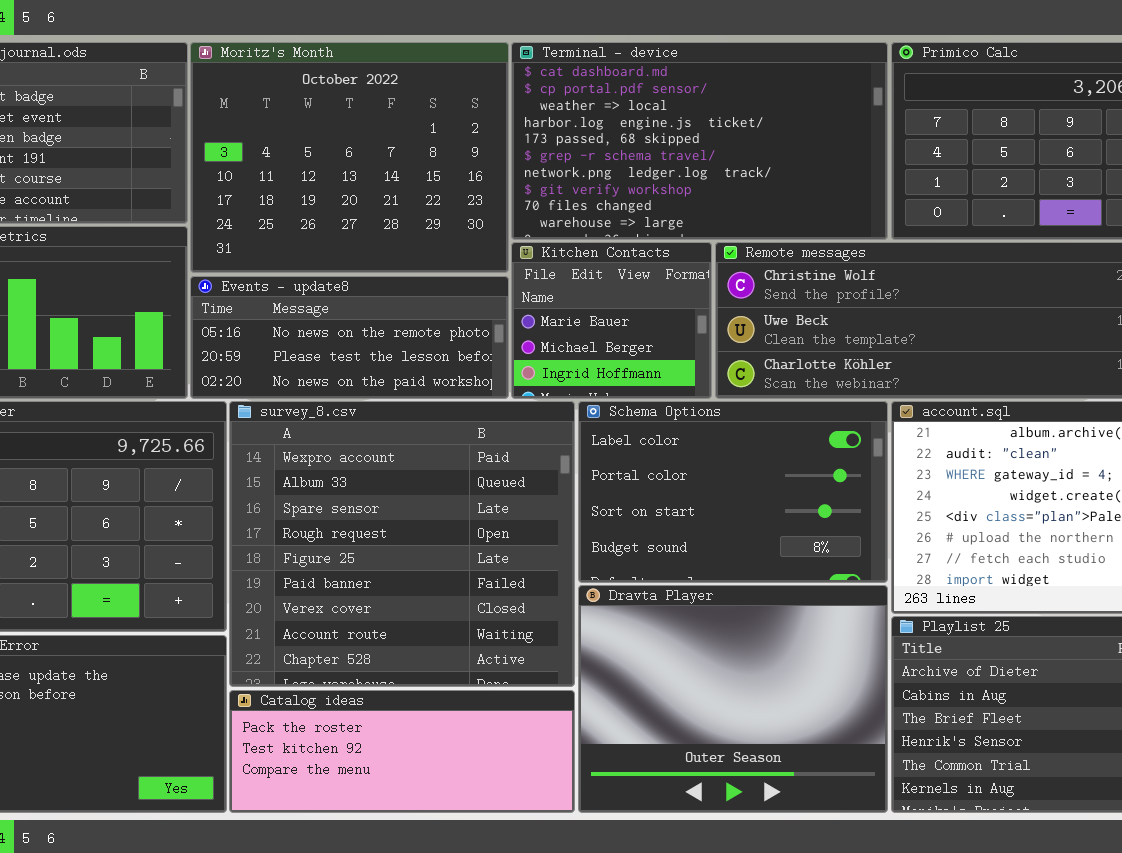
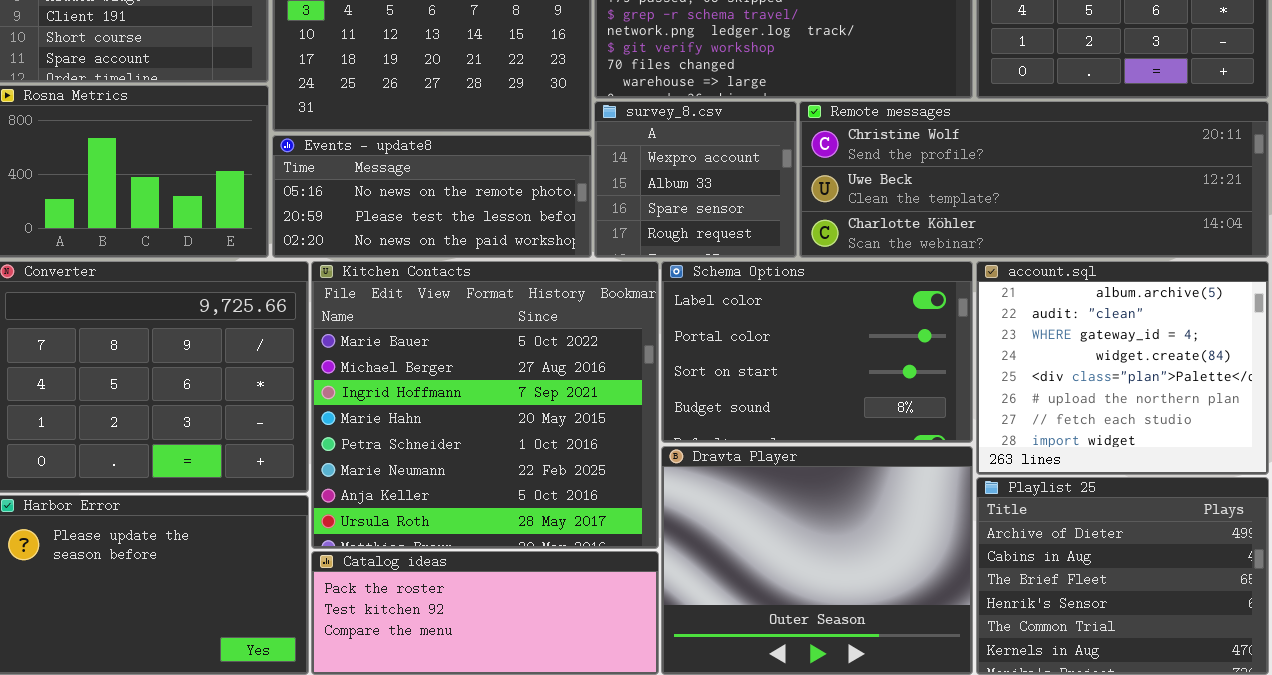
Kitchen Contacts: [511,242,712,399] -> [311,261,659,549], moved, resized
survey_8.csv: [229,401,575,687] -> [594,101,797,258], moved, resized

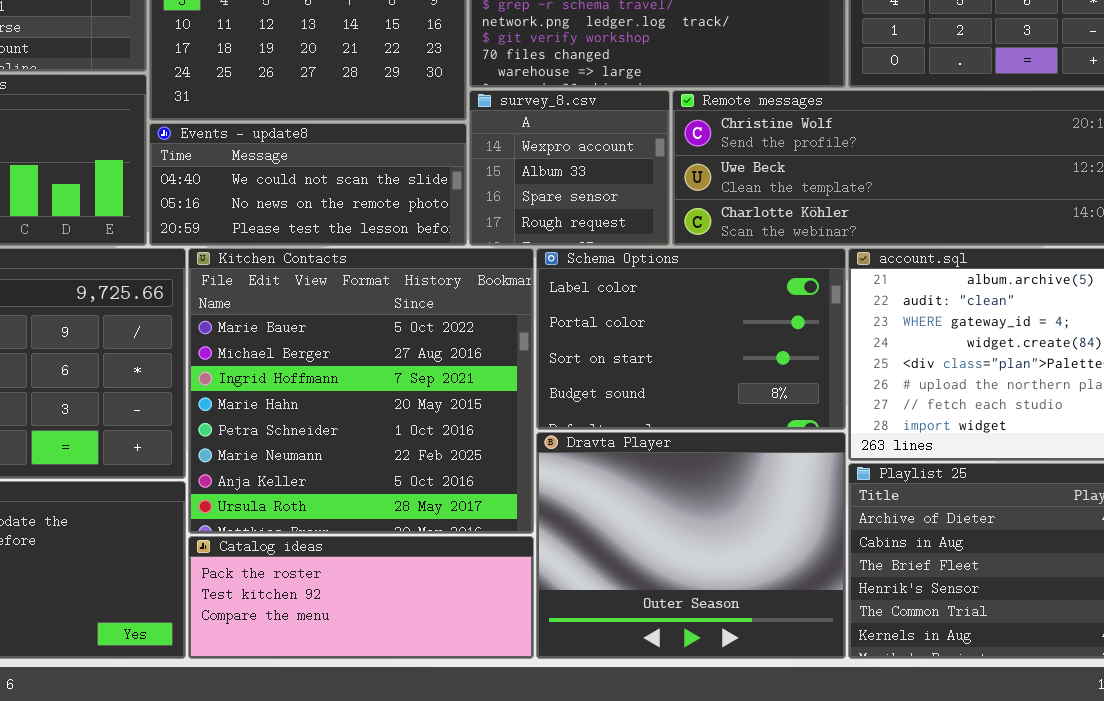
Events - update8: [272,135,592,258] -> [149,123,467,246], scrolled up 1 row

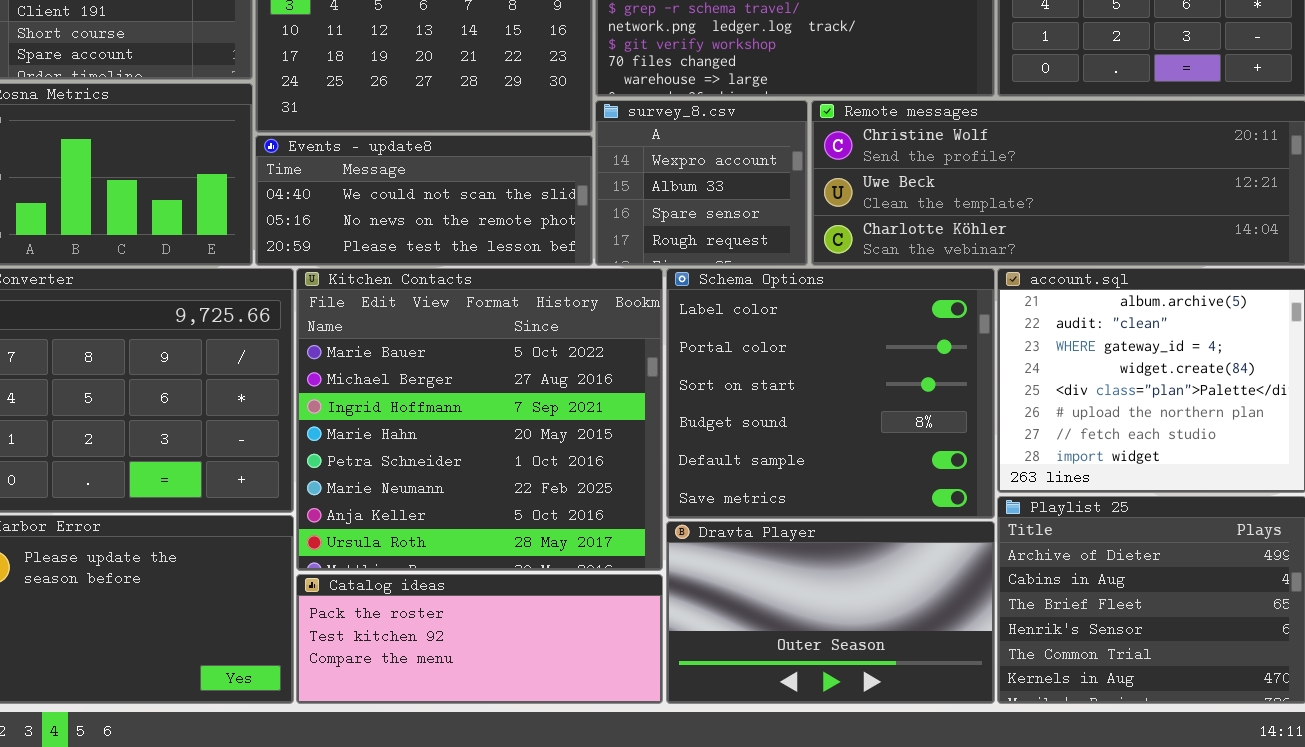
Schema Options: [536,248,846,430] -> [666,268,995,519], resized
Dravta Player: [536,432,846,659] -> [666,521,995,704], resized

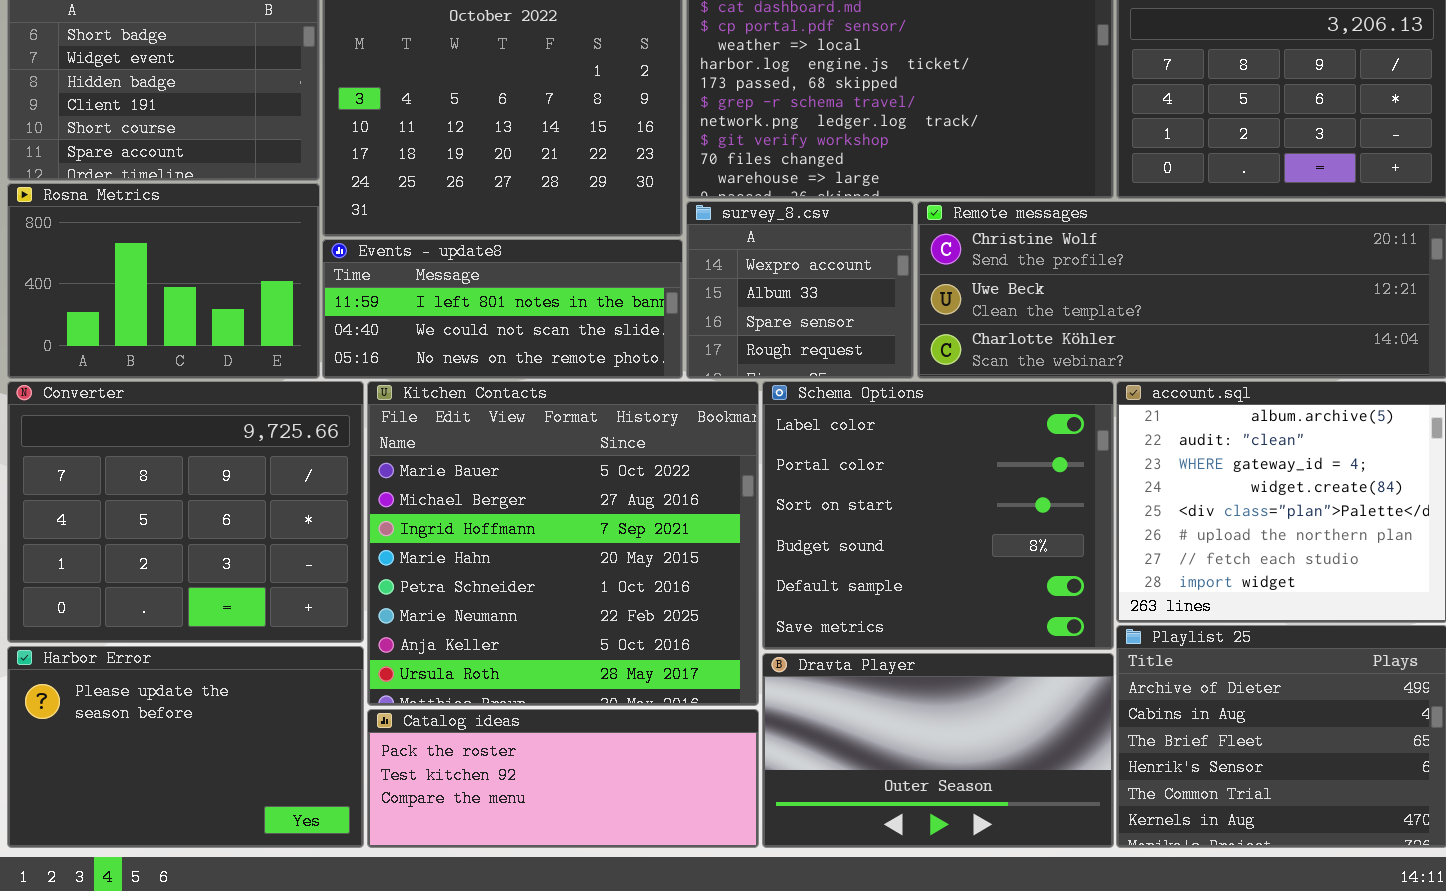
Events - update8: [255,135,593,266] -> [322,239,683,379], scrolled up 1 row

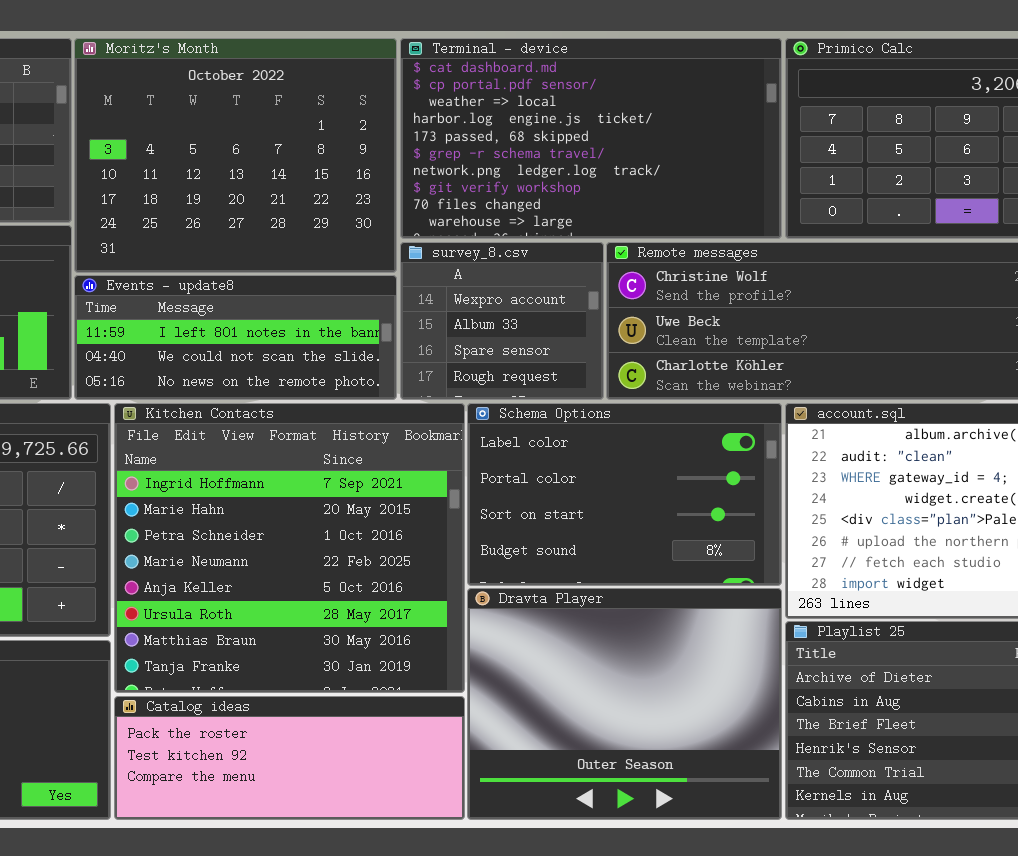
Kitchen Contacts: [367,381,759,706] -> [114,403,465,693], scrolled down 2 rows
Schema Options: [762,381,1114,650] -> [467,403,782,586], resized
Dravta Player: [762,653,1114,848] -> [467,588,782,820], resized

